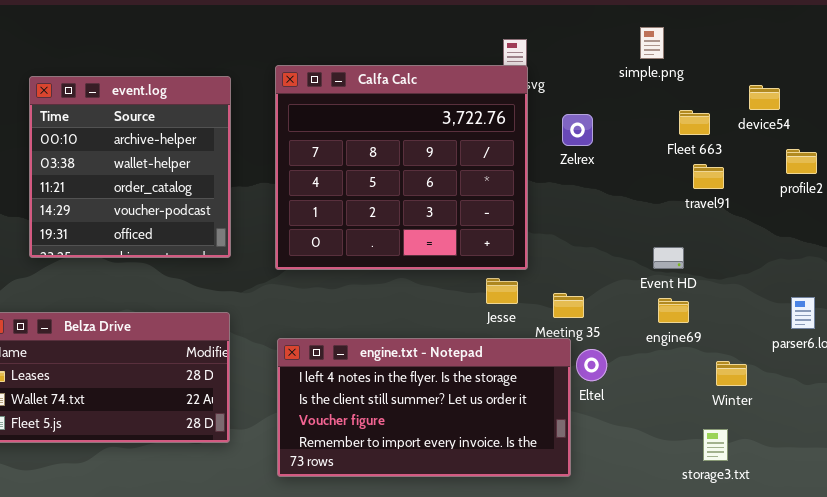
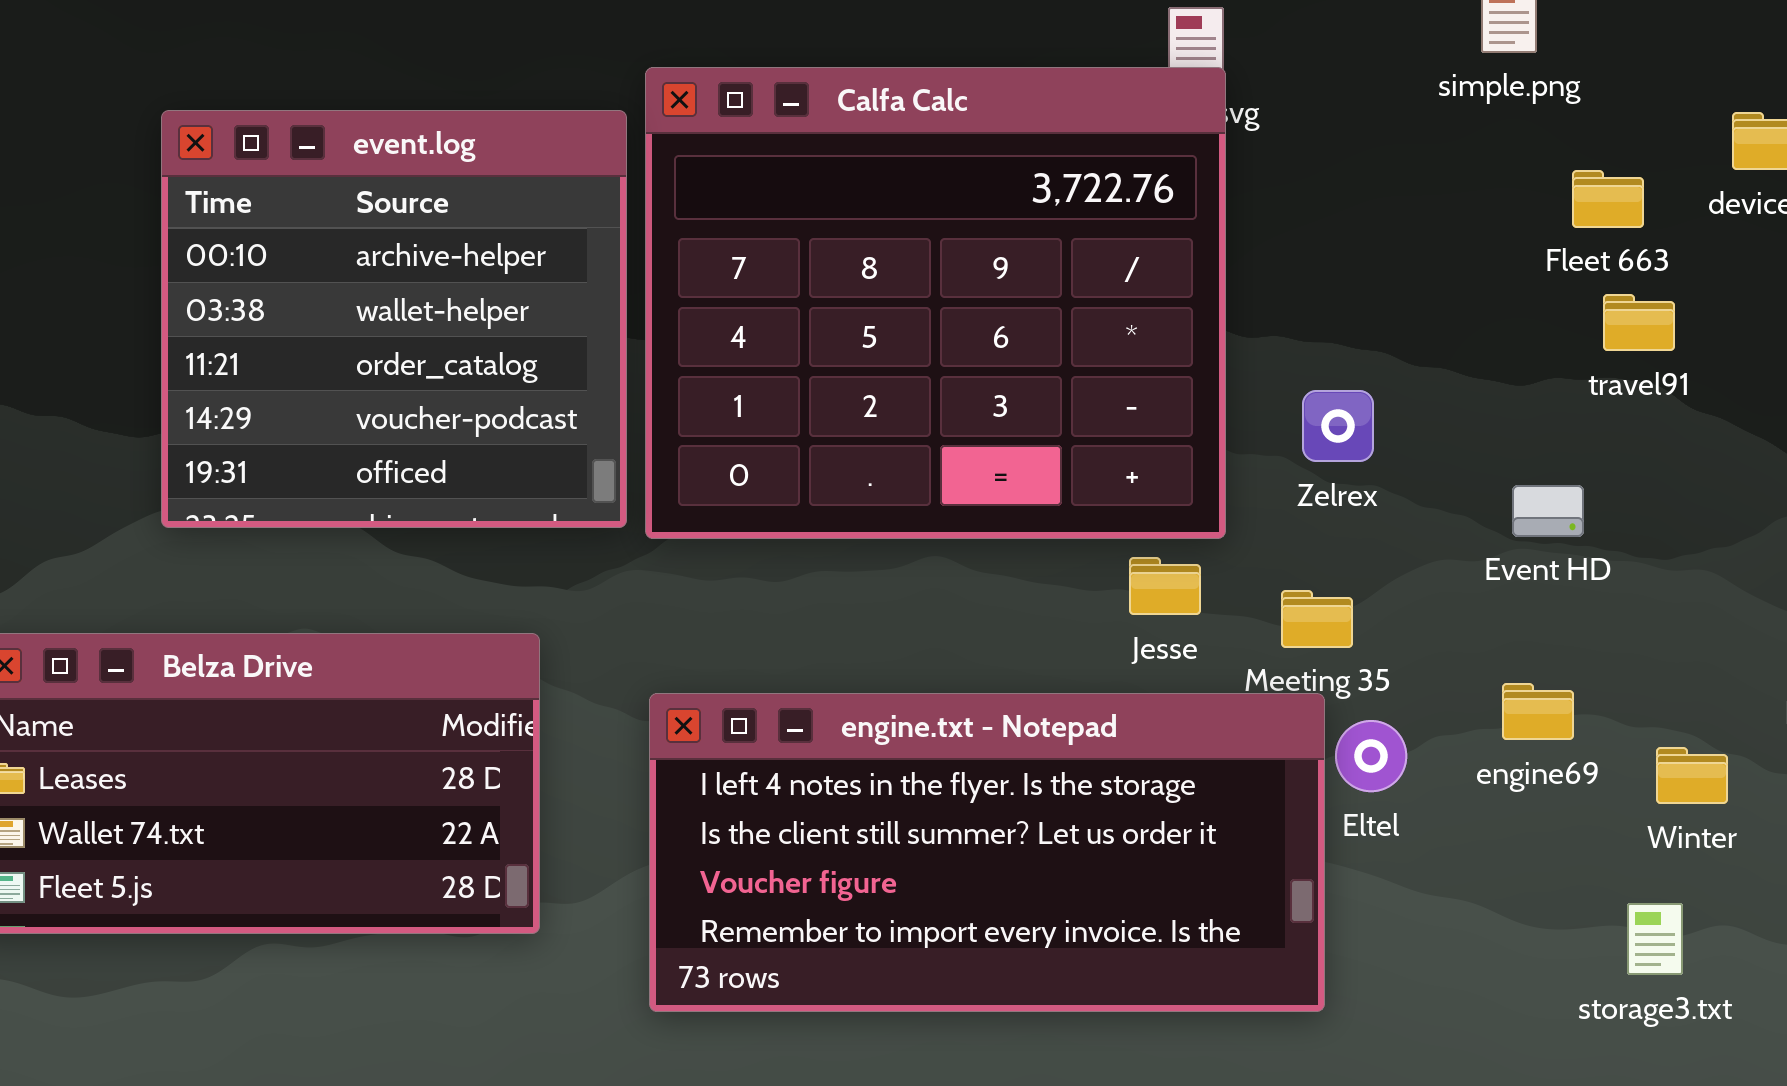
event.log: [29,76,231,258] -> [161,110,627,528], moved
Zelrex: [562,114,593,146] -> [1302,390,1374,462], moved
engine69: [658,298,689,323] -> [1502,683,1574,740], moved

